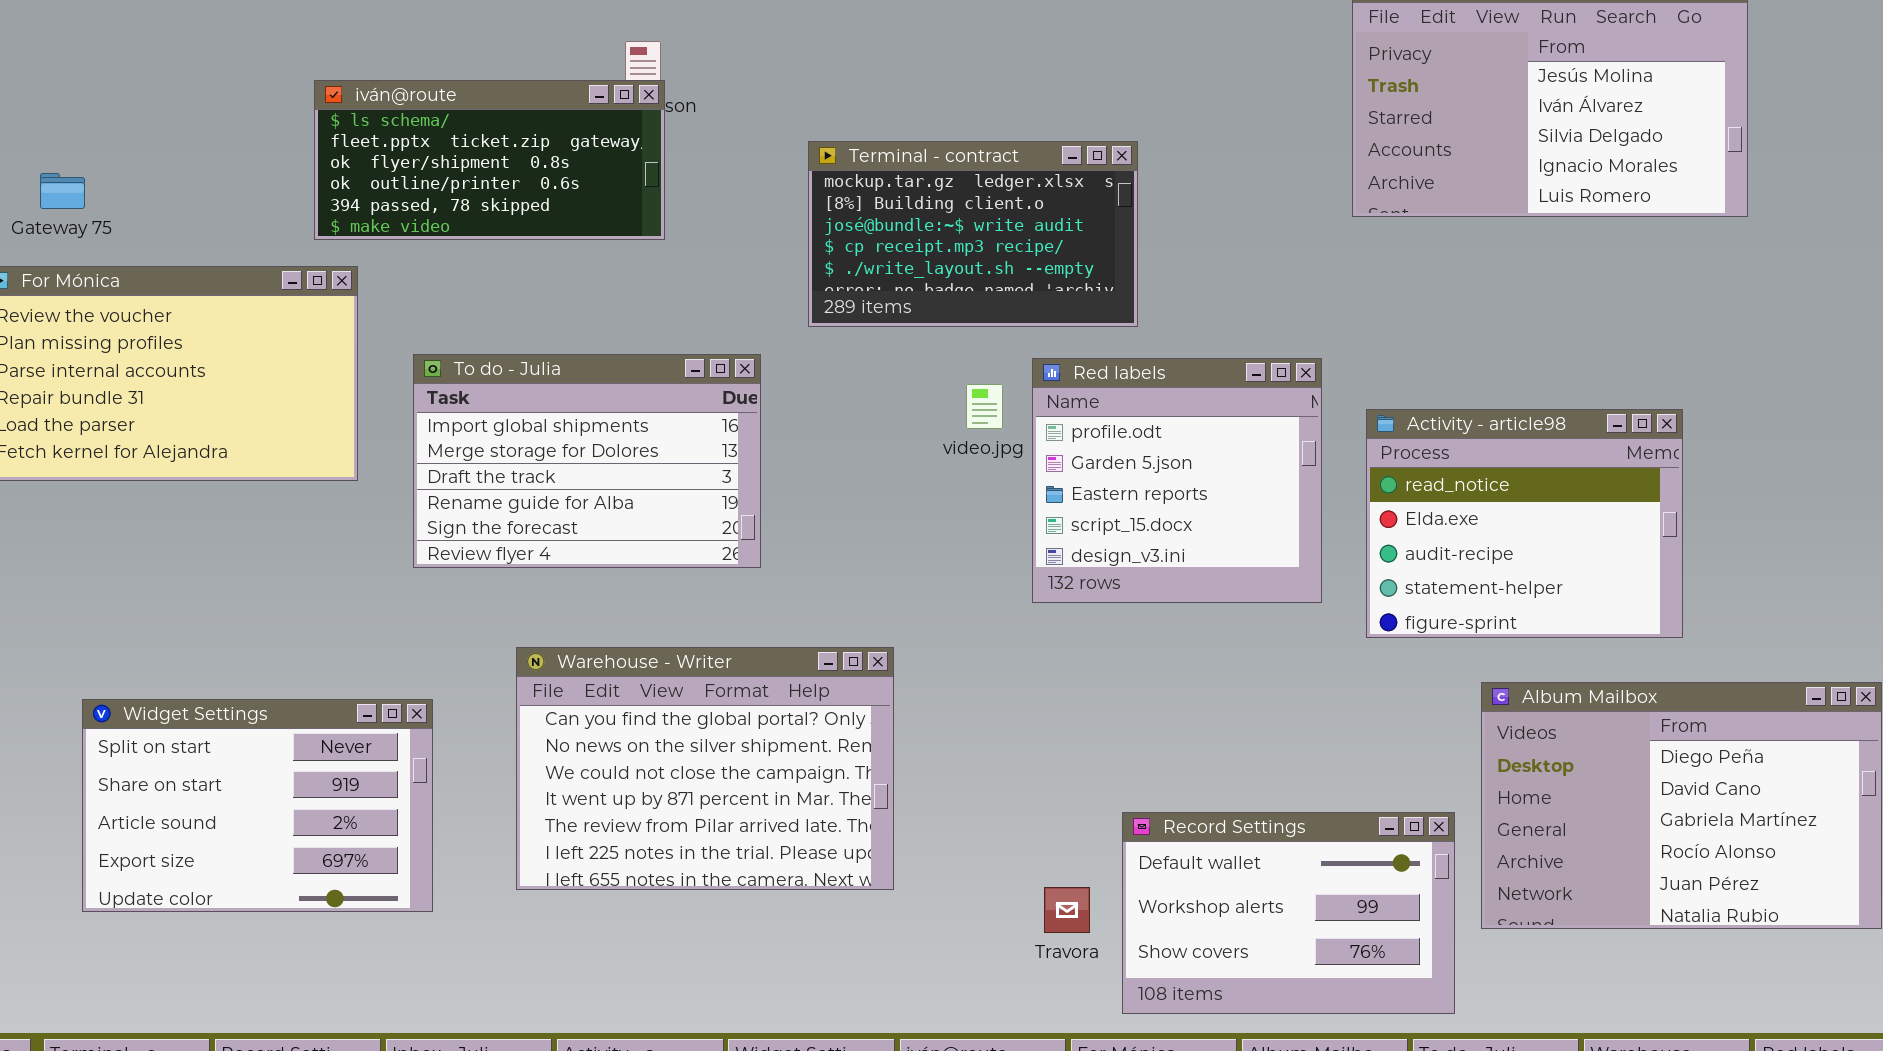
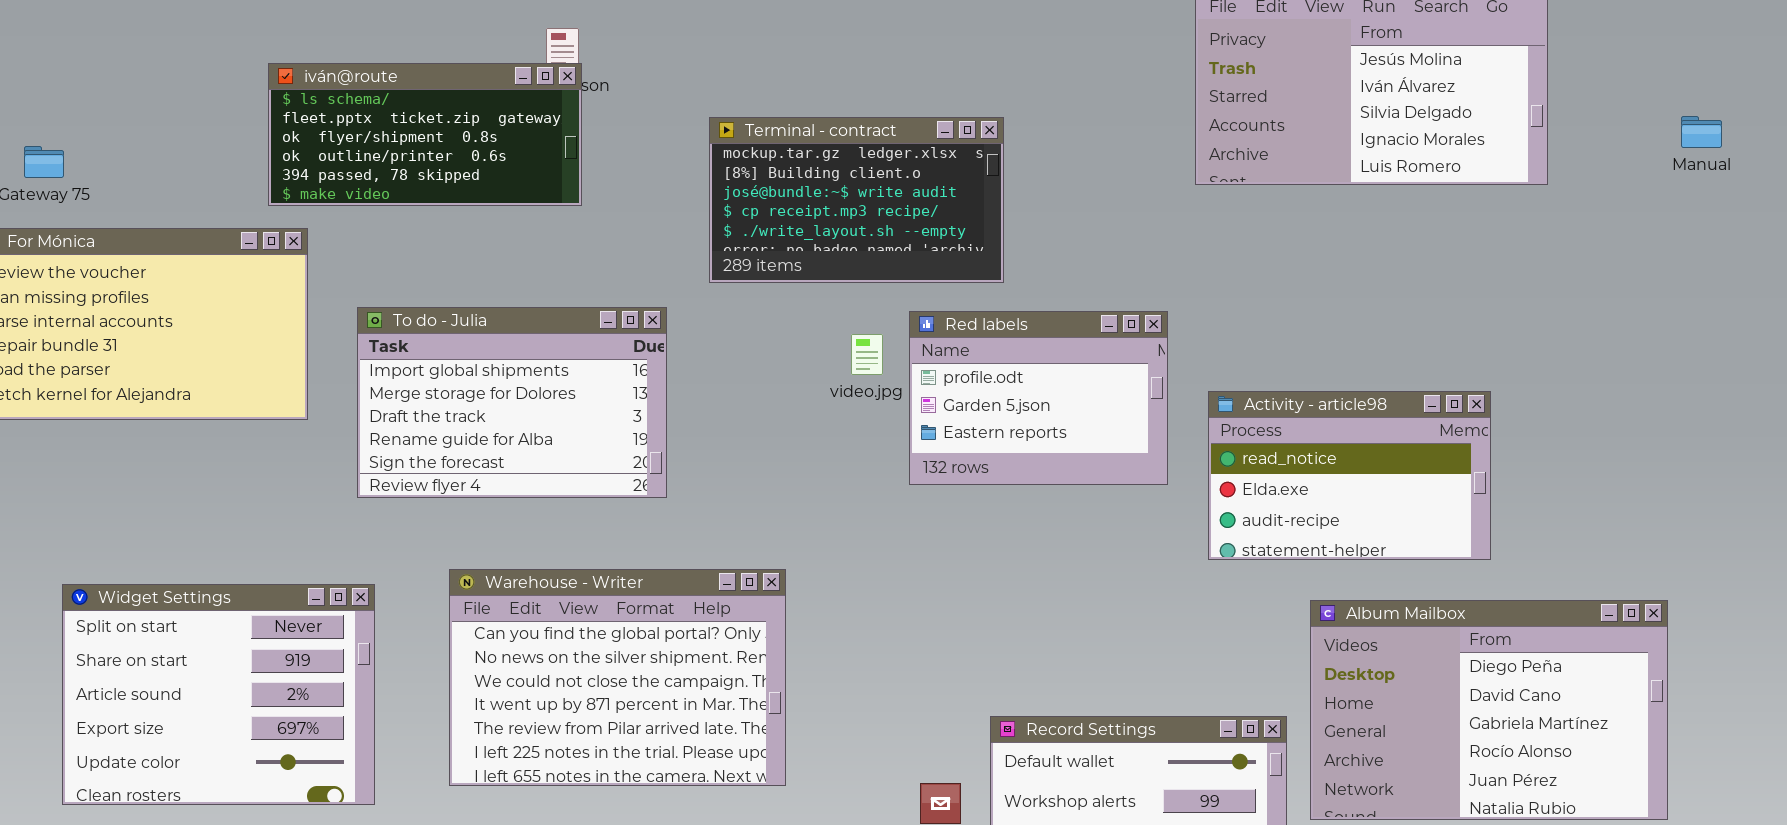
Red labels: [1032,358,1322,603] -> [909,311,1168,485], resized
Activity - article98: [1366,409,1683,638] -> [1208,391,1491,560], resized
Widget Settings: [82,699,433,912] -> [62,584,375,805], resized

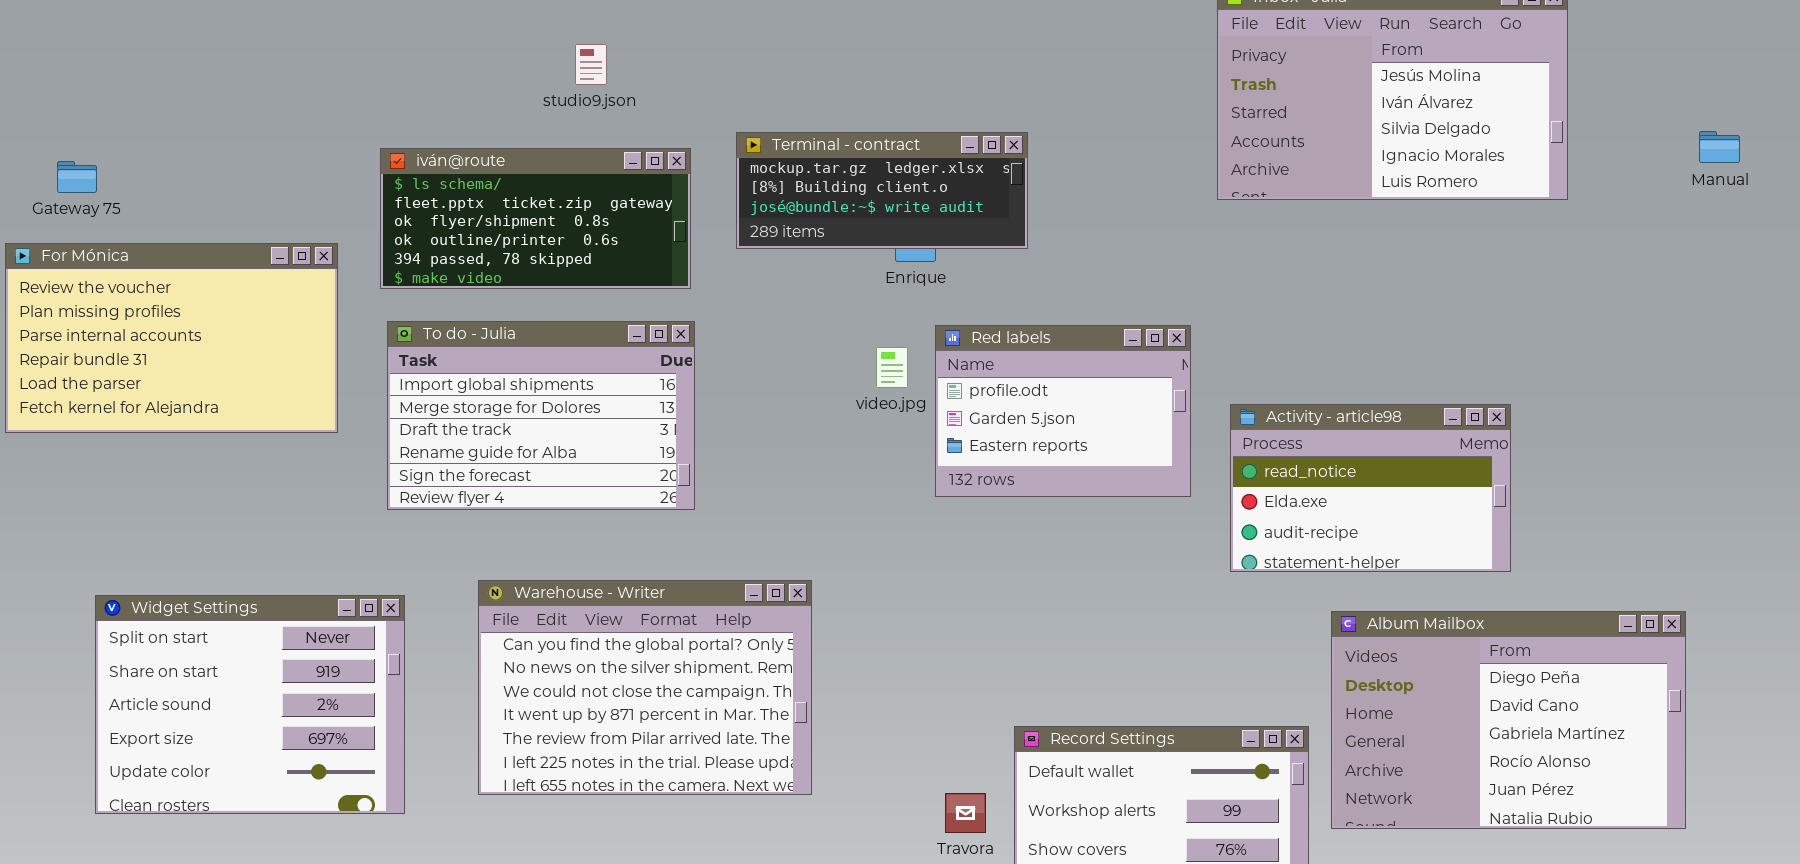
iván@route: [268,63,582,206] -> [380,148,691,289], moved
Terminal - contract: [709,117,1004,283] -> [736,132,1028,249], resized

